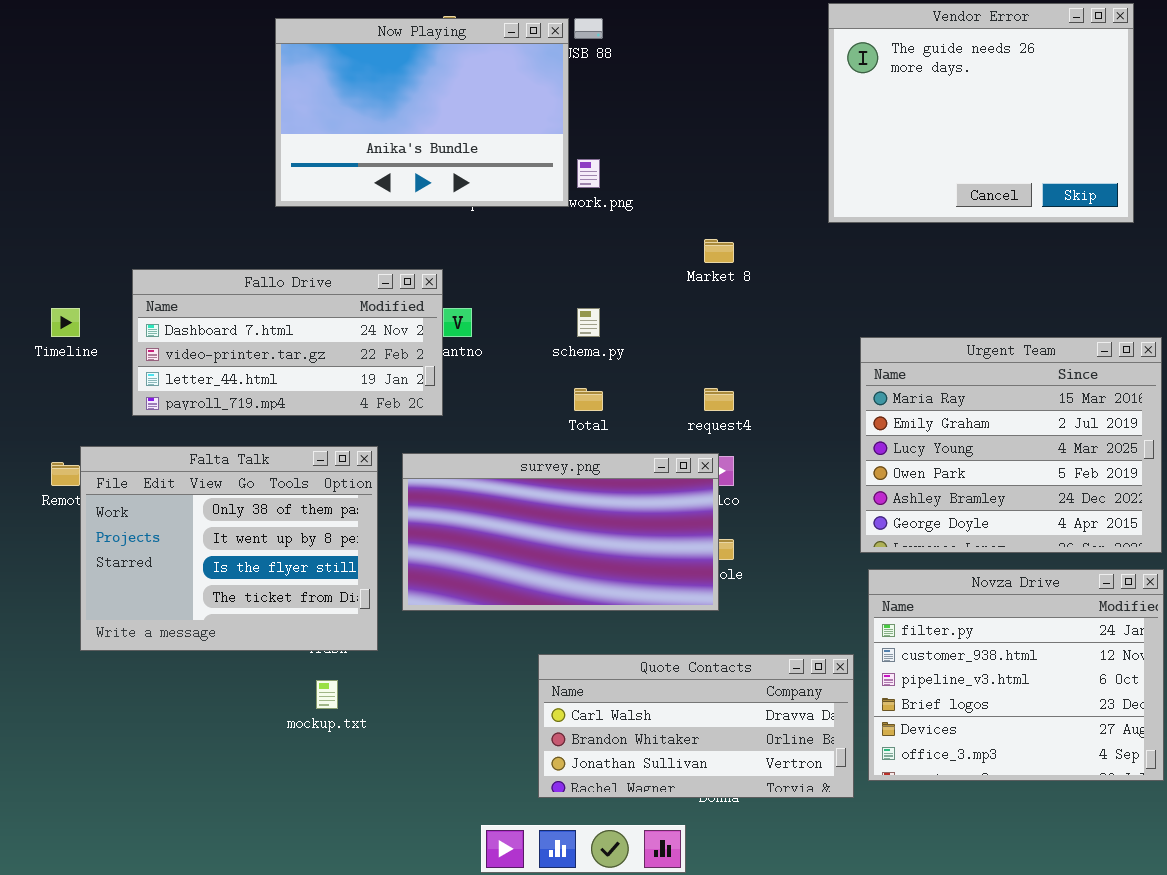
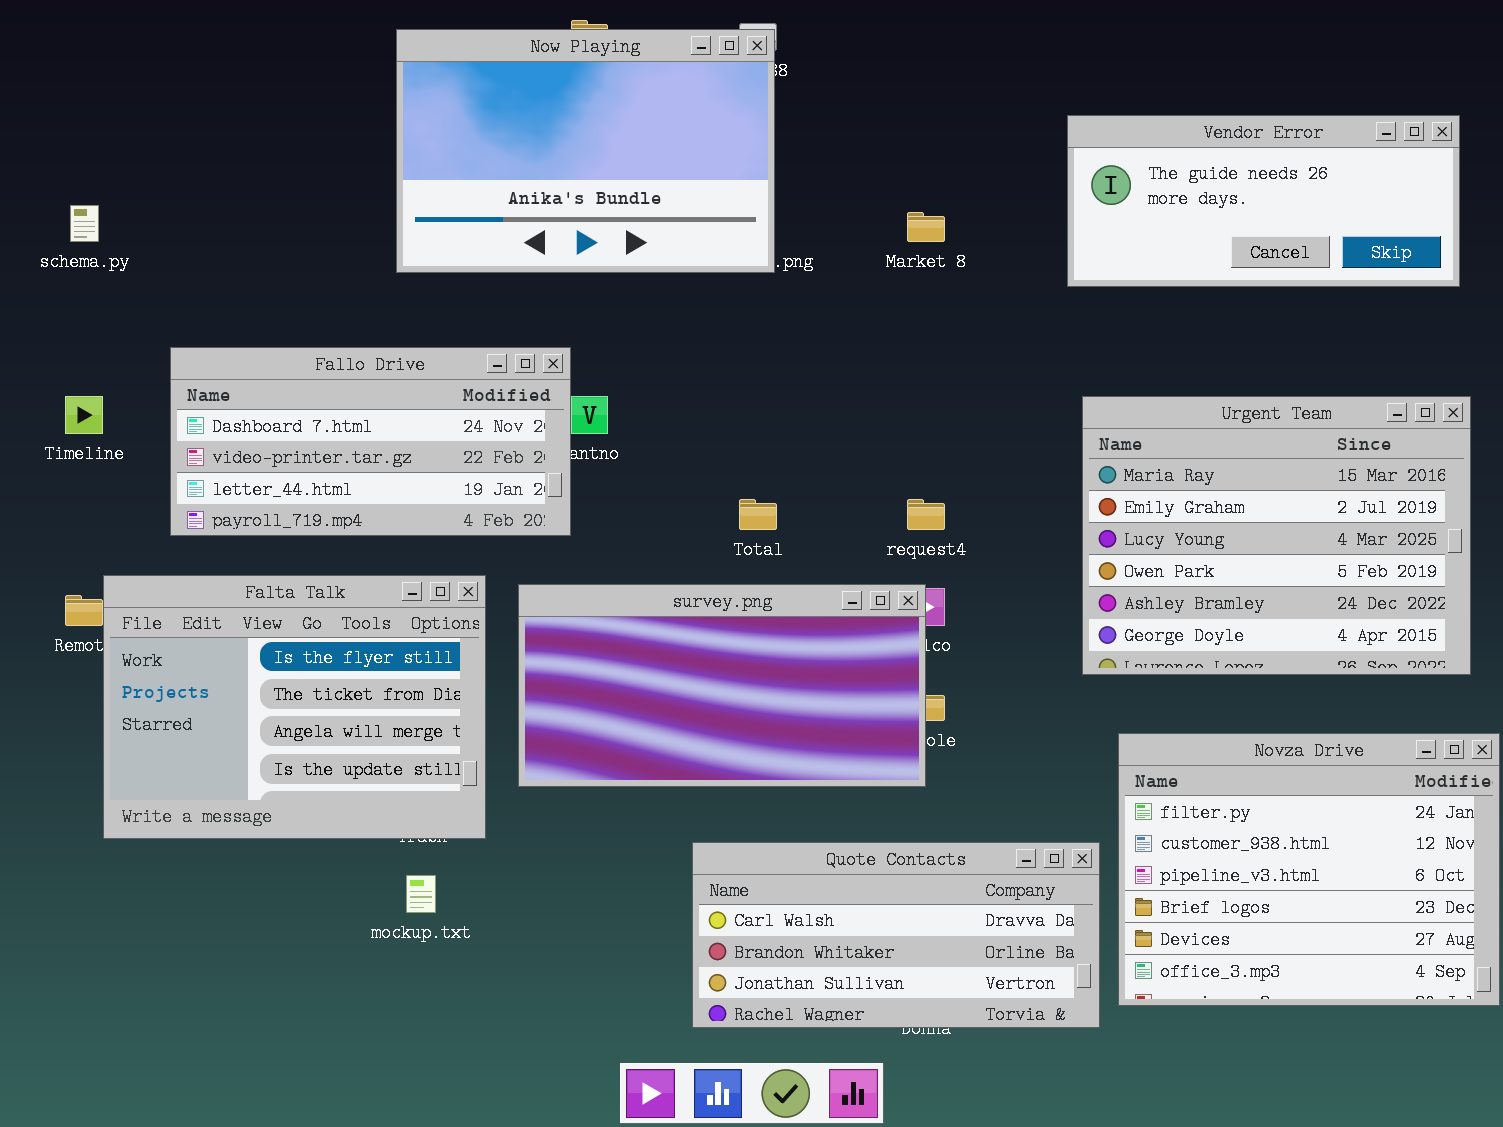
Vendor Error: [828,3,1134,223] -> [1067,115,1460,287], resized
Now Playing: [275,18,569,207] -> [396,29,775,273], moved
Market 8: [704,239,734,263] -> [907,212,945,242], moved
schema.py: [577,308,600,337] -> [70,205,99,242], moved
Urgent Team: [860,337,1162,553] -> [1082,396,1471,675], moved
Falta Talk: [80,446,378,651] -> [103,575,486,839], scrolled down 2 rows

